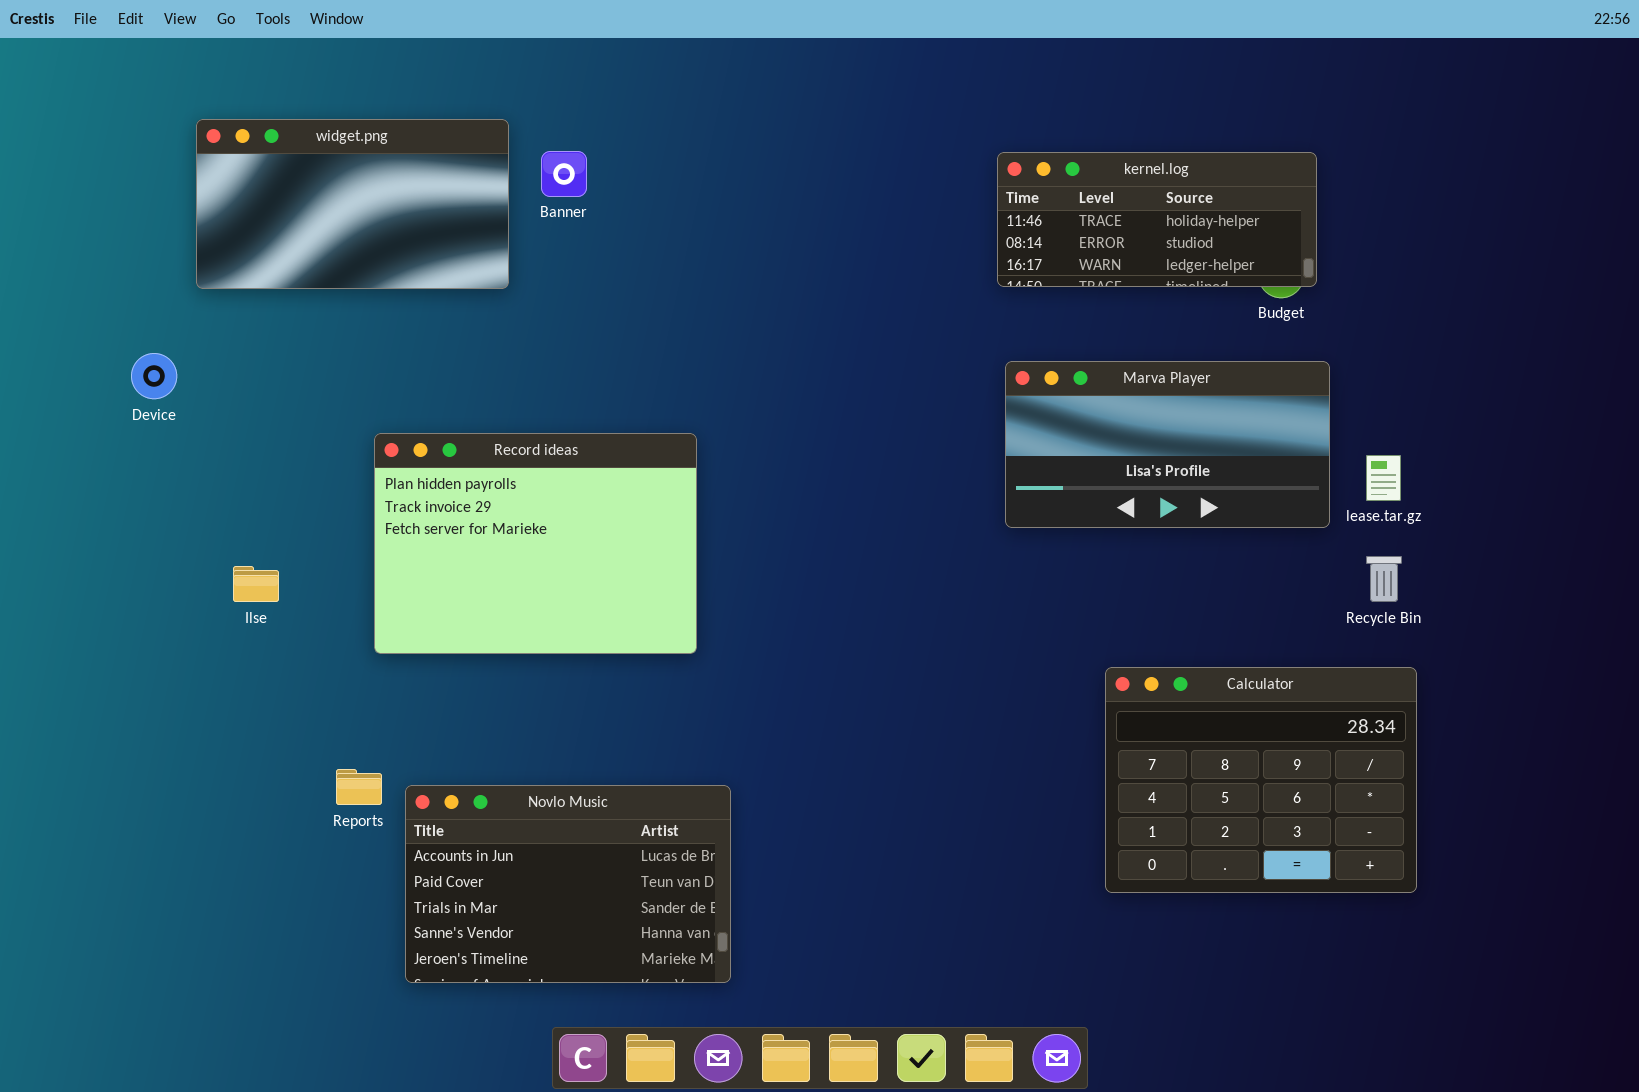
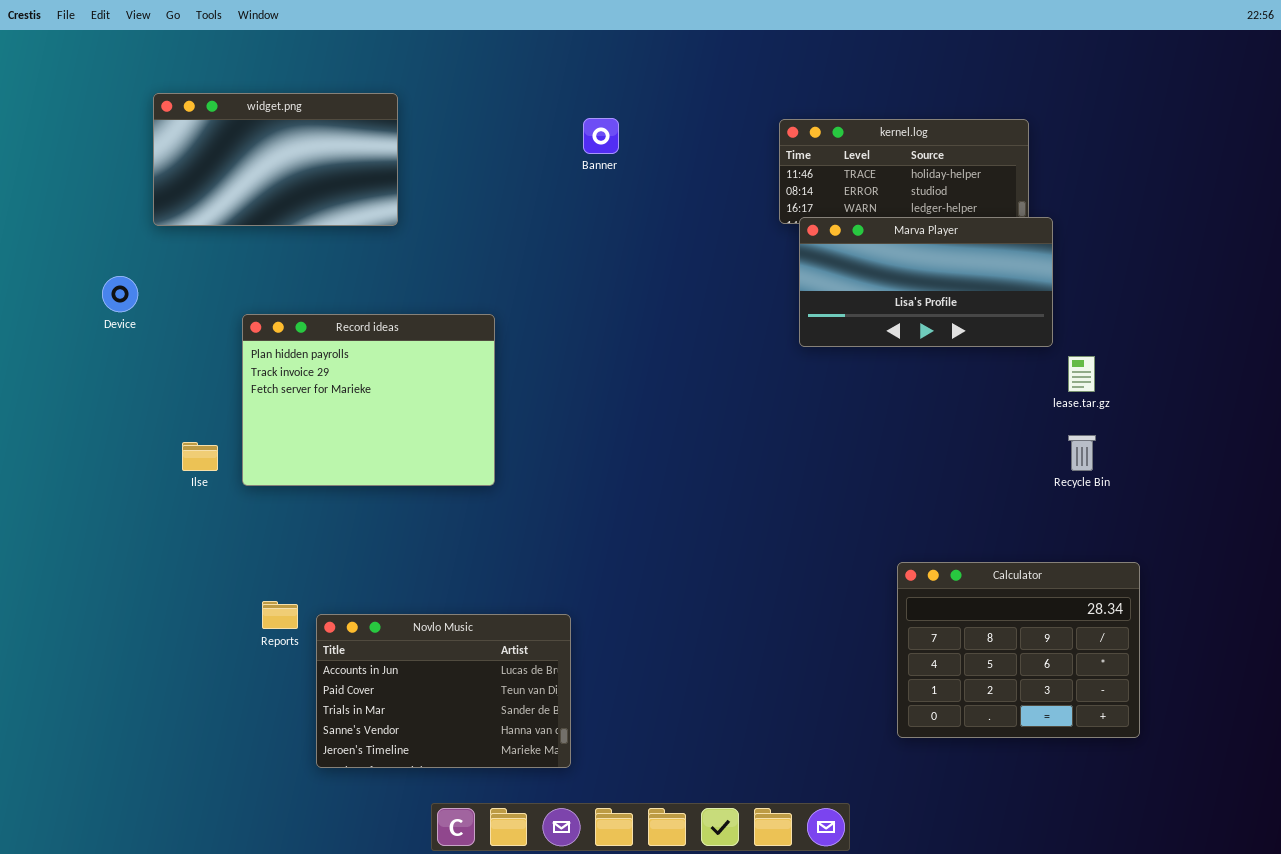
Banner: [541,151,587,197] -> [583,118,619,154], moved
Marva Player: [1005,361,1330,528] -> [799,217,1053,347], moved
Record ideas: [374,433,697,654] -> [242,314,495,486], moved
Calculator: [1105,667,1417,893] -> [897,562,1140,738], moved

